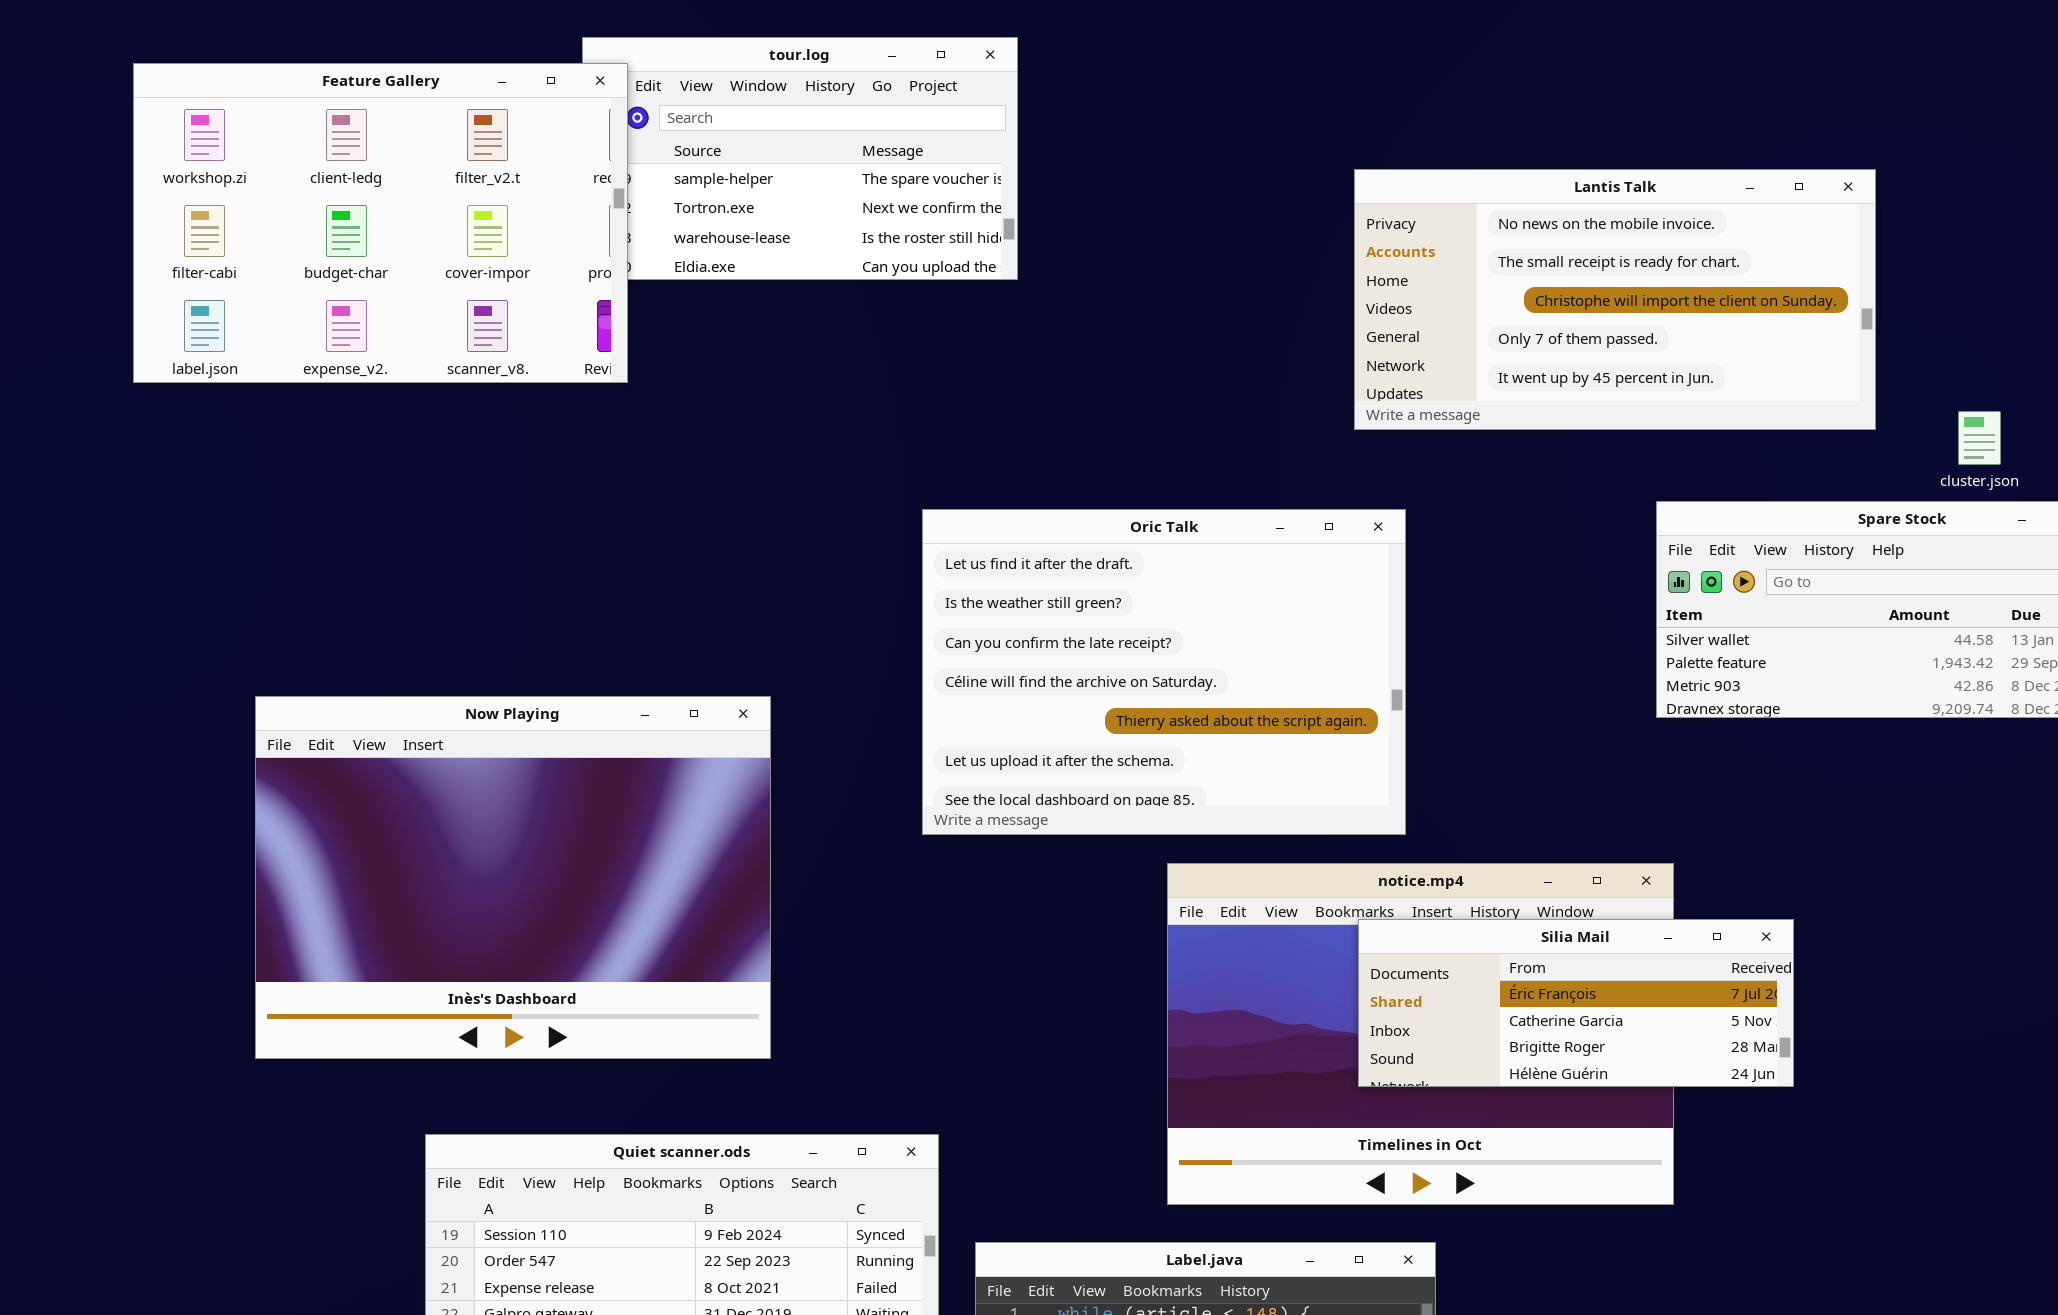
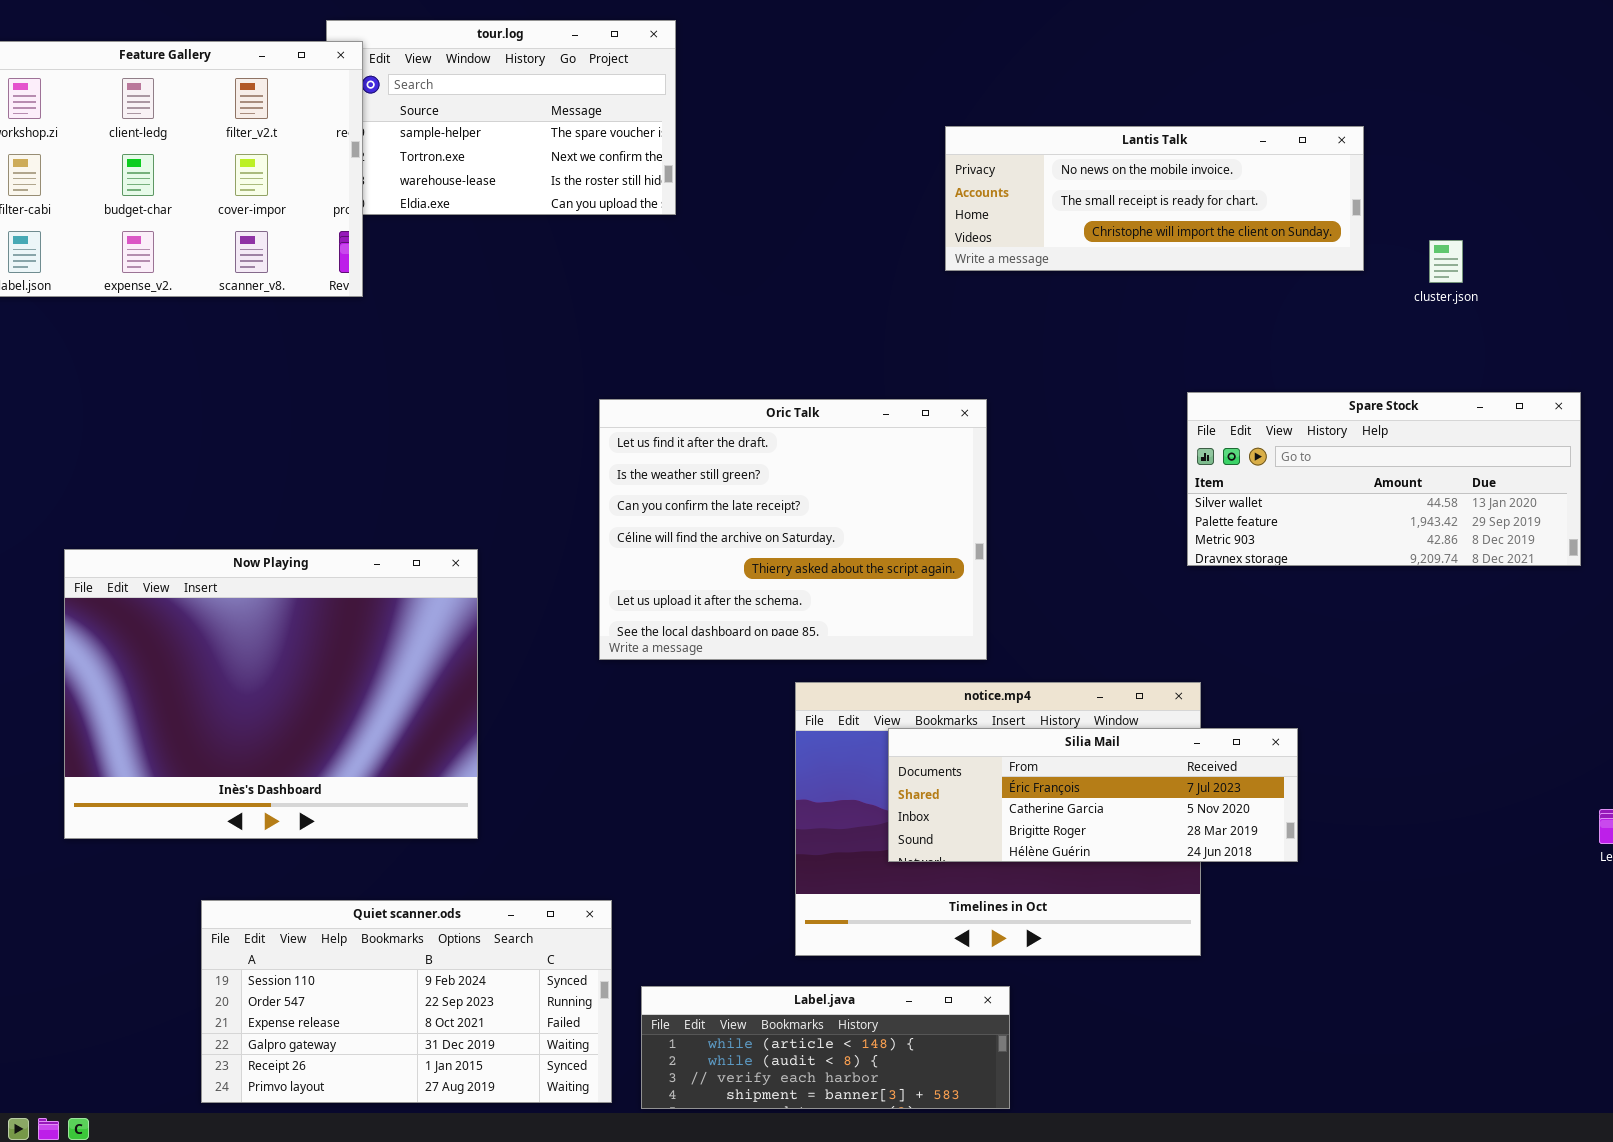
Lantis Talk: [1354,169,1876,430] -> [945,126,1364,271], resized
cluster.json: [1958,411,2001,465] -> [1429,240,1463,283], moved
Silia Mail: [1358,919,1794,1087] -> [888,728,1298,862], resized

